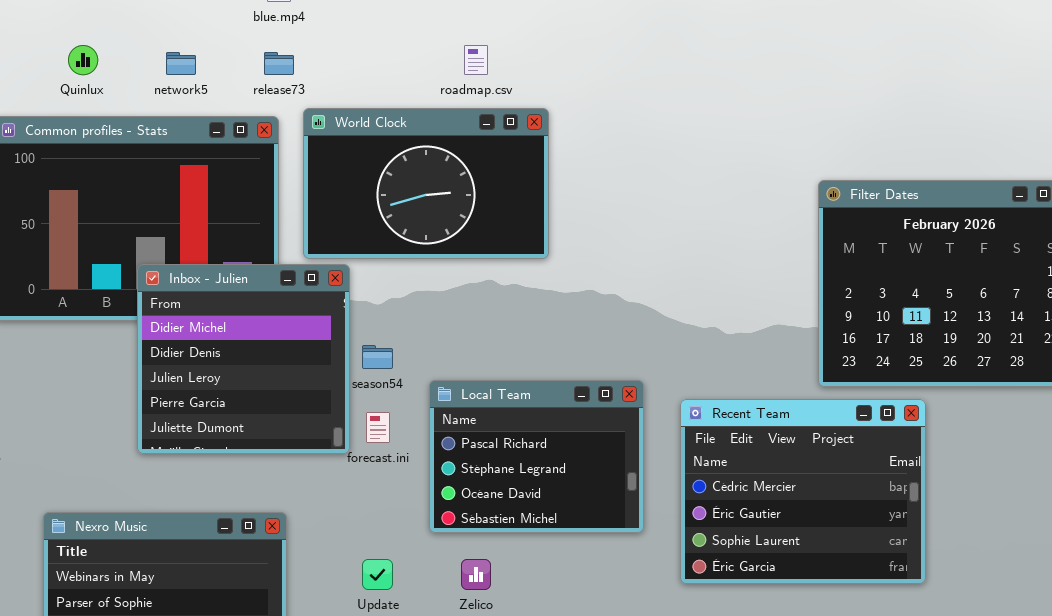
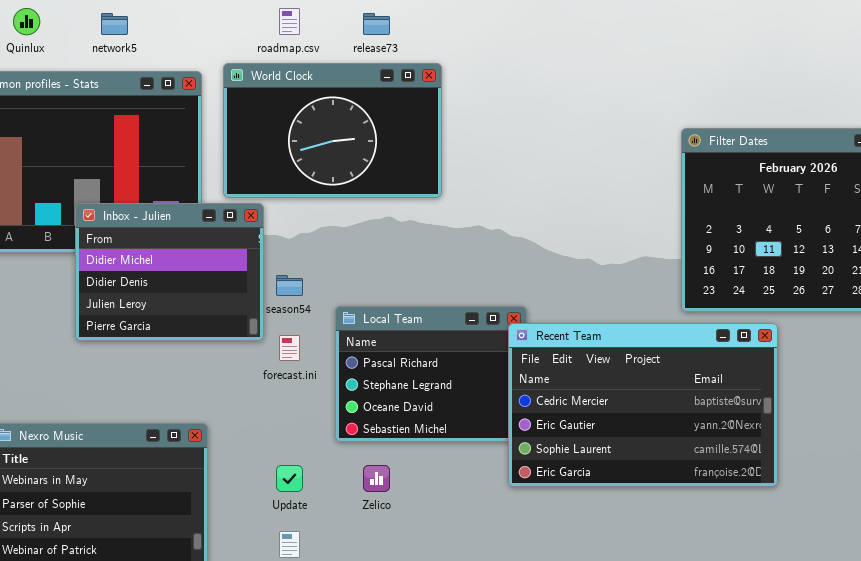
roadmap.csv: [464,45,488,75] -> [279,8,300,35], moved
release73: [264,52,294,75] -> [363,13,390,35], moved
Inbox - Julien: [137,264,350,454] -> [75,203,264,341], resized
Recent Team: [680,399,926,584] -> [508,323,778,487], resized

